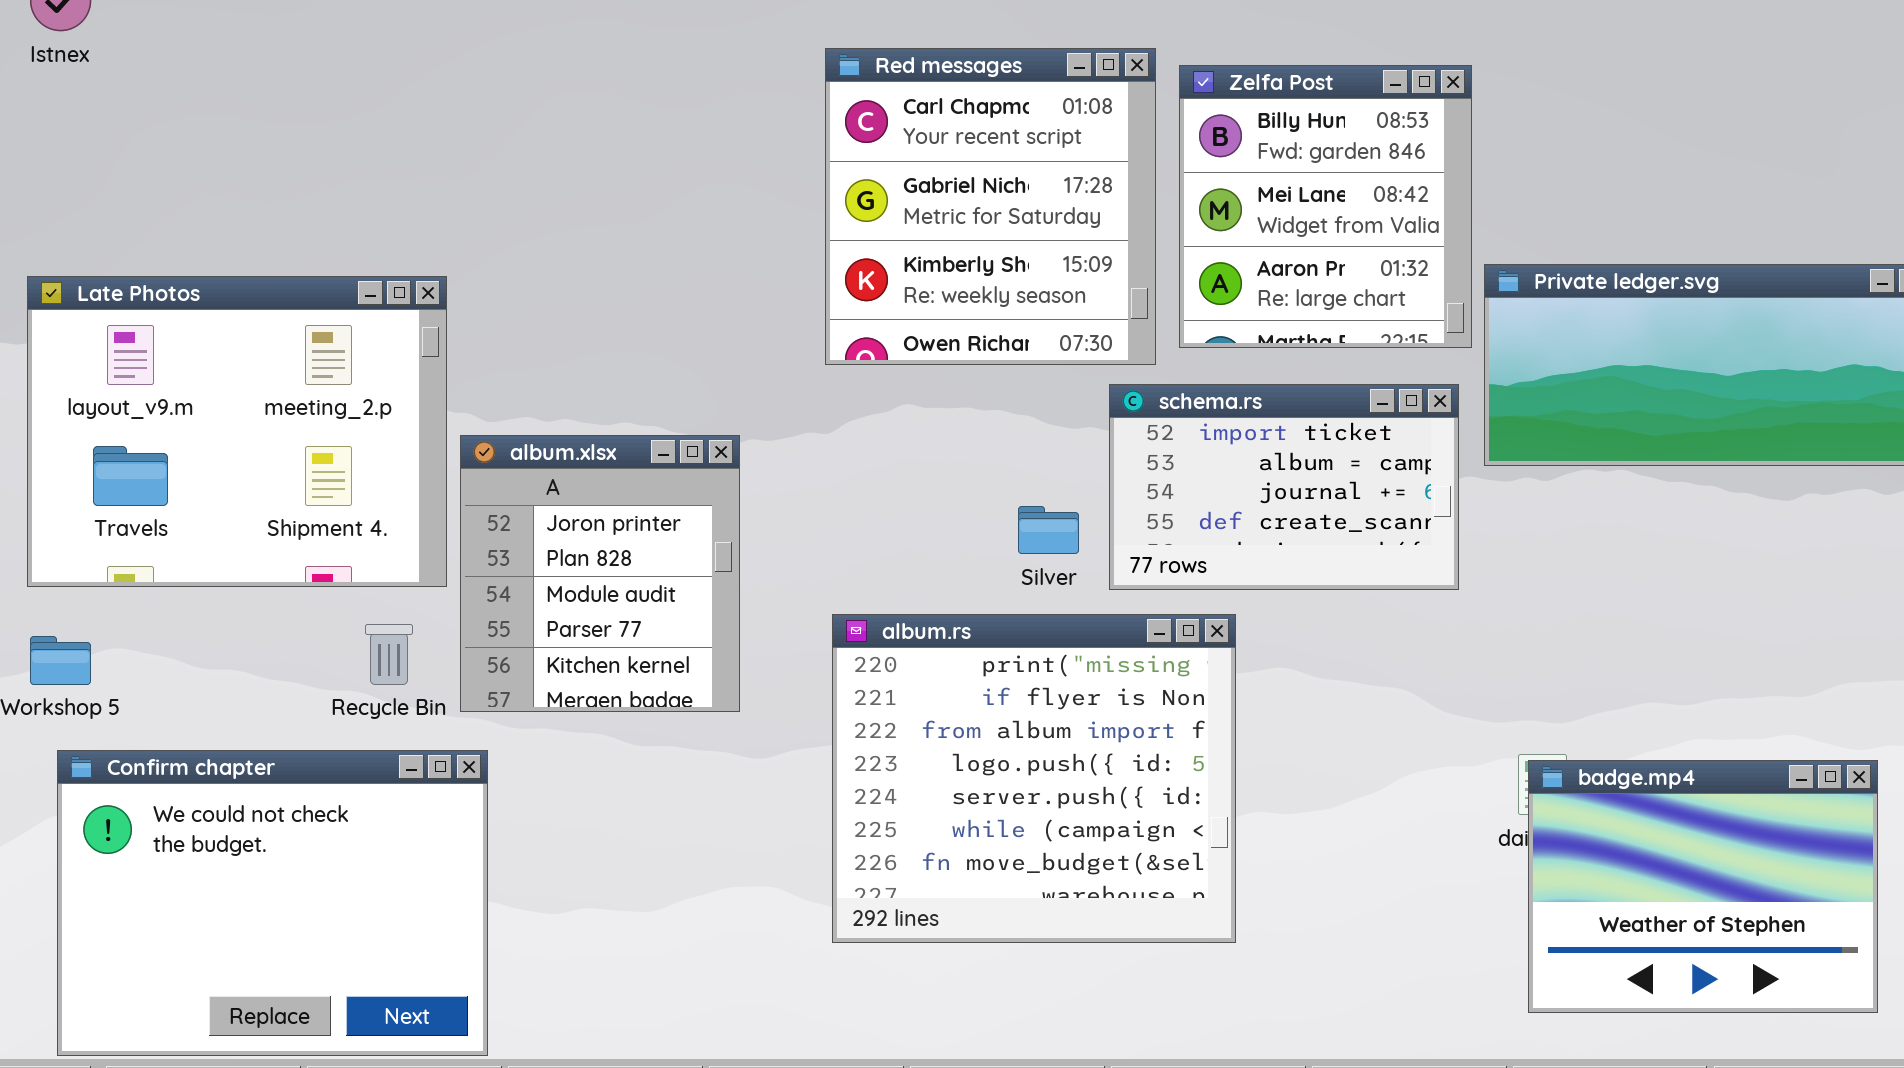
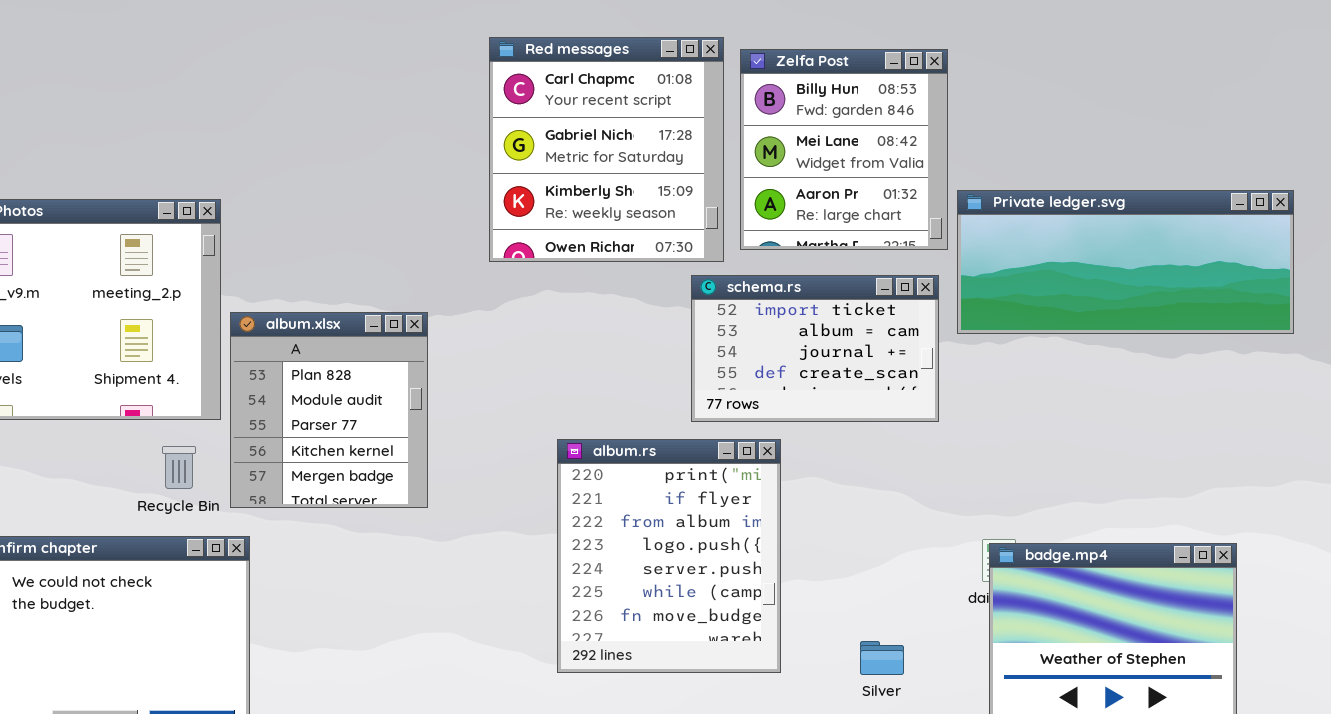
album.xlsx: [460,435,740,712] -> [230,312,428,508], scrolled down 1 row
Silver: [1018,506,1079,554] -> [860,641,904,675], moved
album.rs: [832,614,1236,943] -> [557,439,781,673], resized

